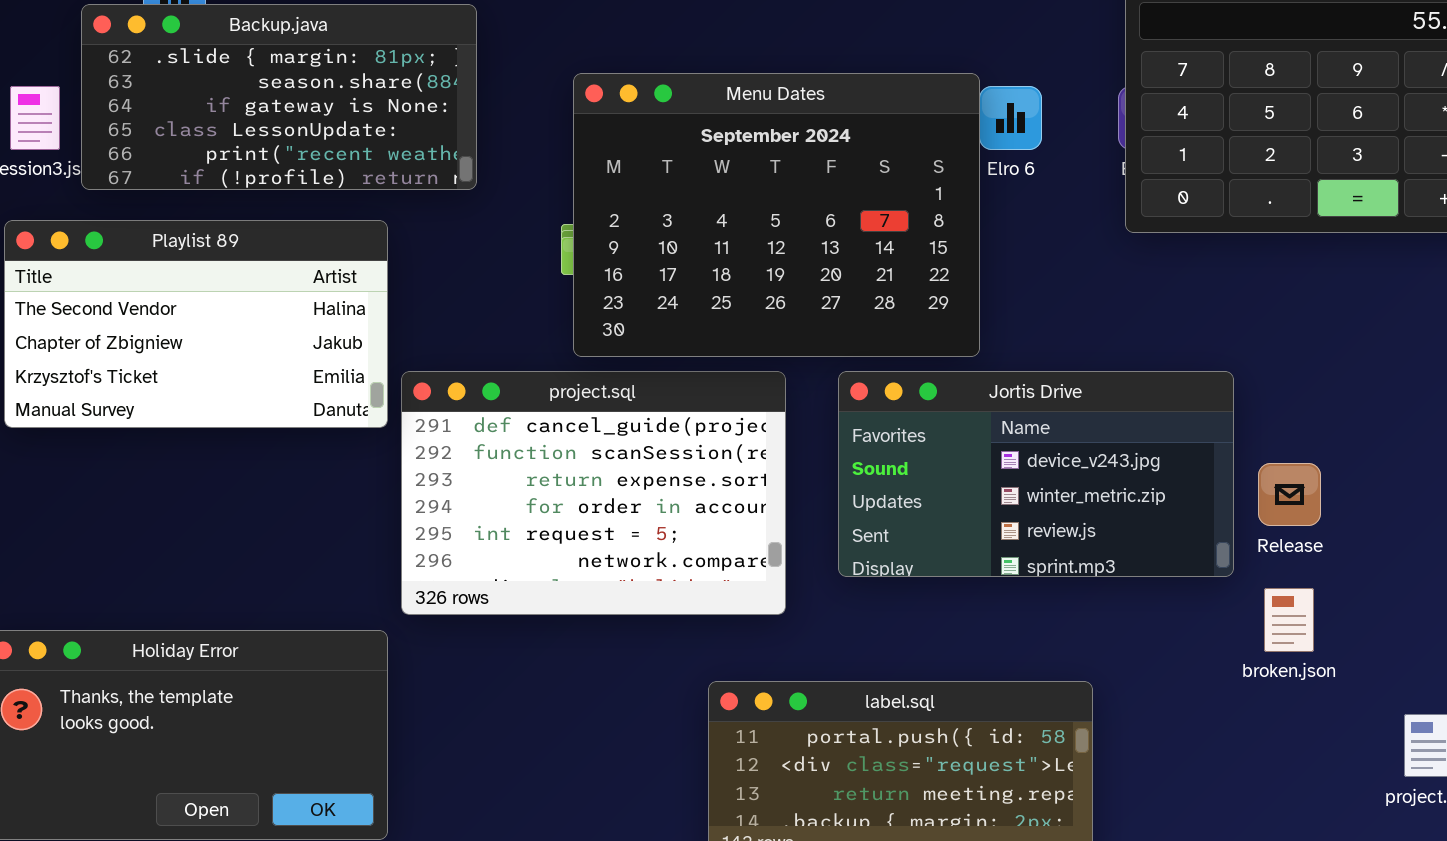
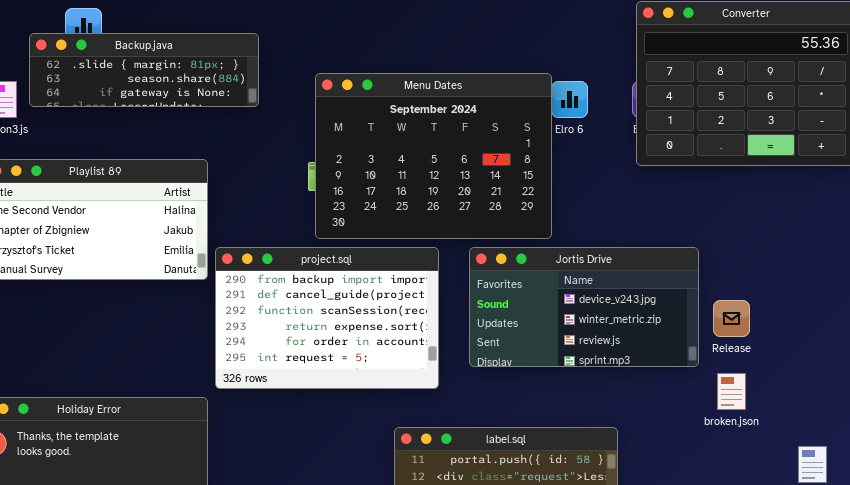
Backup.java: [81,4,477,190] -> [29,33,259,107], resized
project.sql: [401,371,786,615] -> [215,247,439,389], scrolled up 1 row

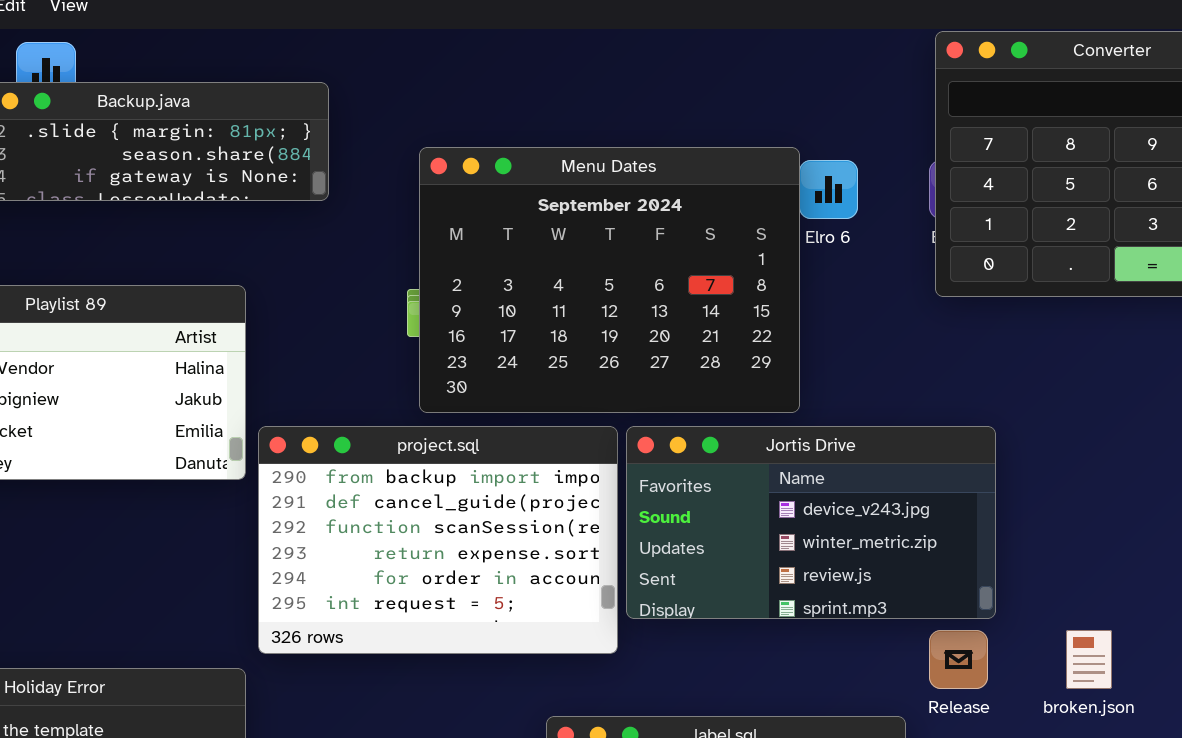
Jortis Drive: [469,247,699,367] -> [626,426,996,619], moved
Release: [713,300,750,337] -> [929,630,988,689], moved

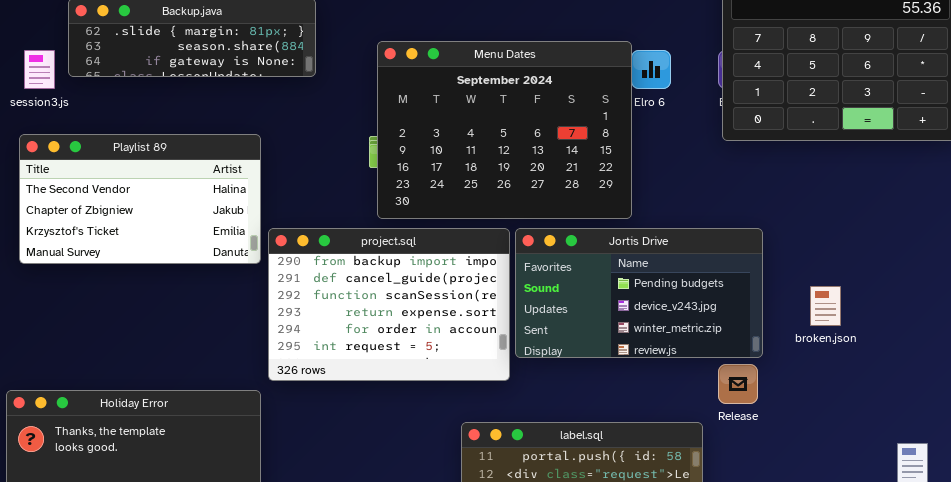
Jortis Drive: [626,426,996,619] -> [515,228,763,358], scrolled up 1 row
broken.json: [1066,630,1112,689] -> [810,286,841,326], moved

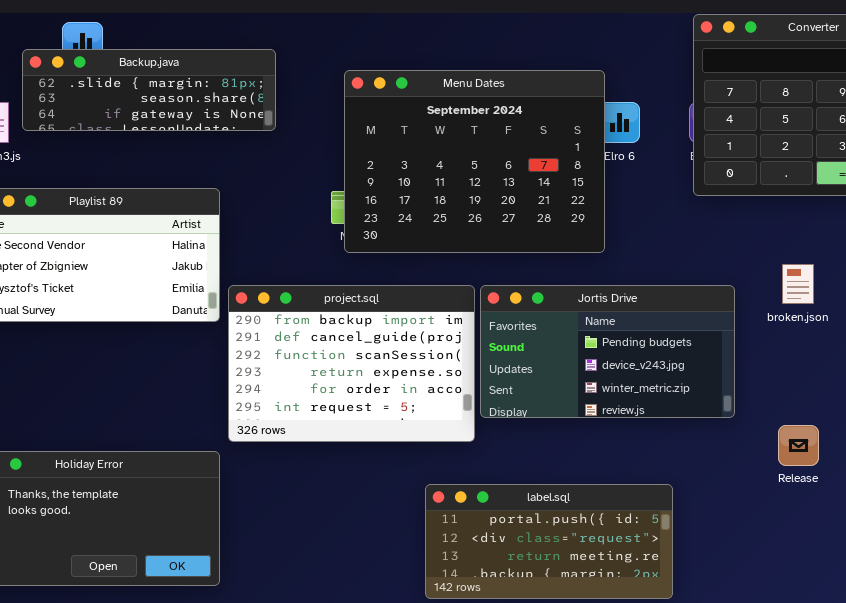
Menu Dates: [377,41,632,219] -> [344,70,605,253], moved
broken.json: [810,286,841,326] -> [782,264,814,304], moved
Release: [718,364,758,404] -> [778,425,819,466], moved

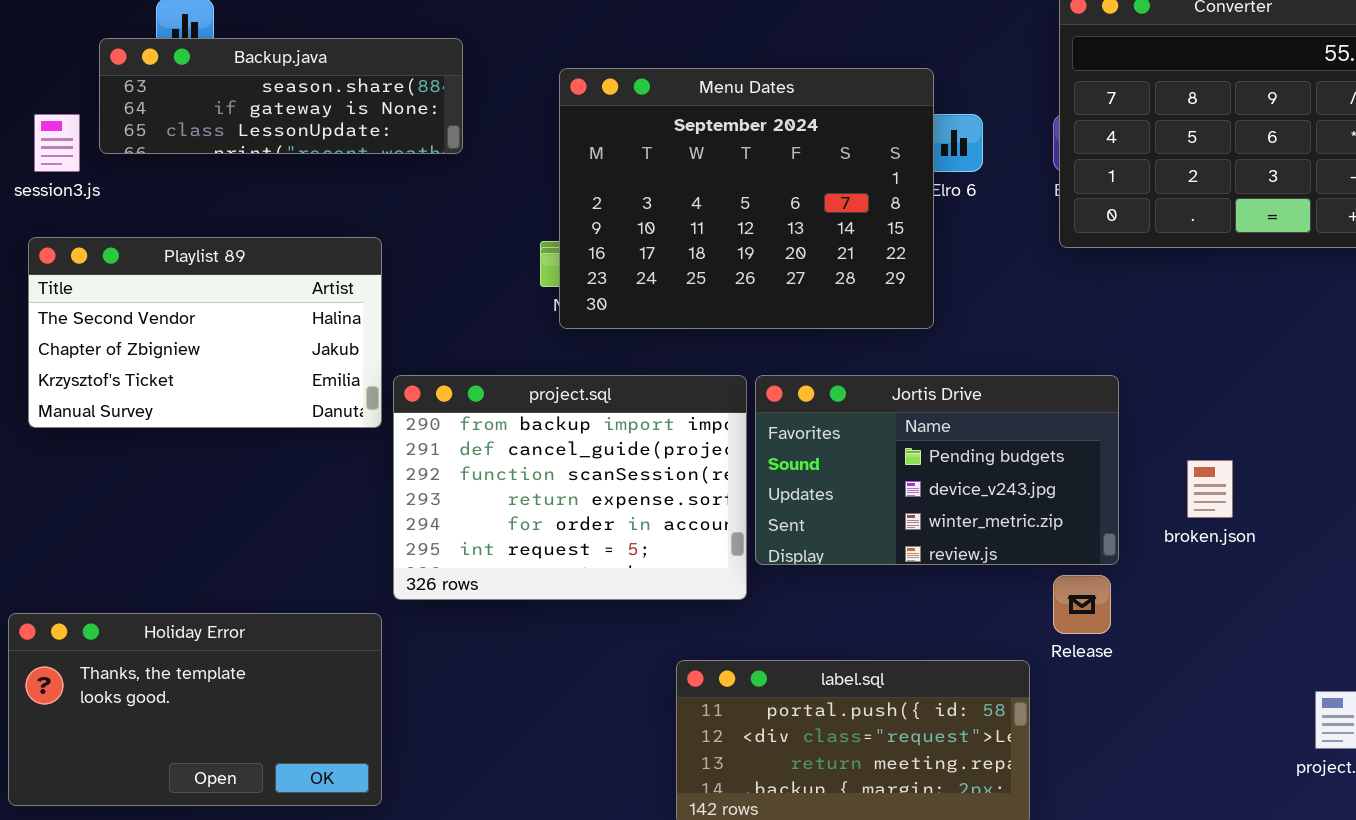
Backup.java: [22,49,276,131] -> [99,38,463,154], scrolled down 1 row
broken.json: [782,264,814,304] -> [1187,460,1233,518], moved
Release: [778,425,819,466] -> [1053,575,1111,634], moved

